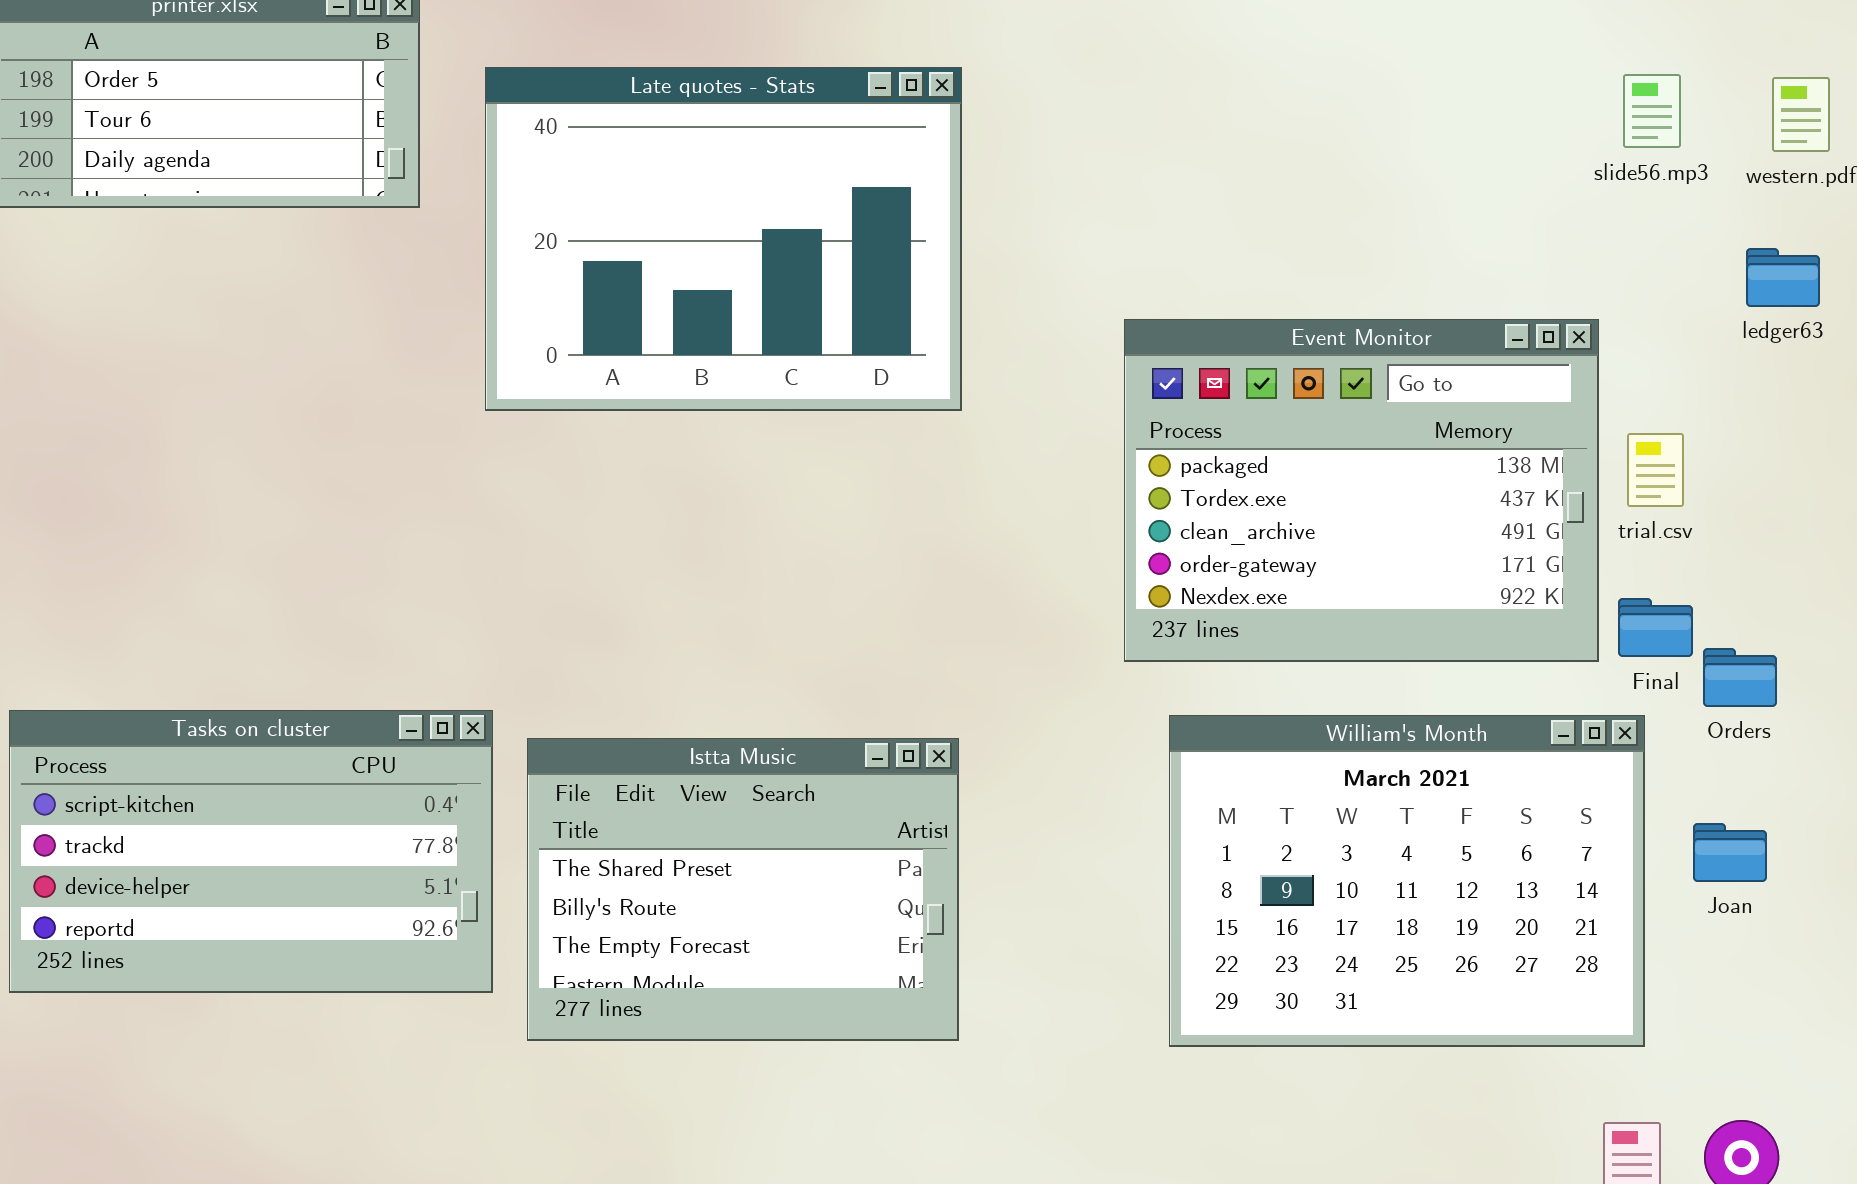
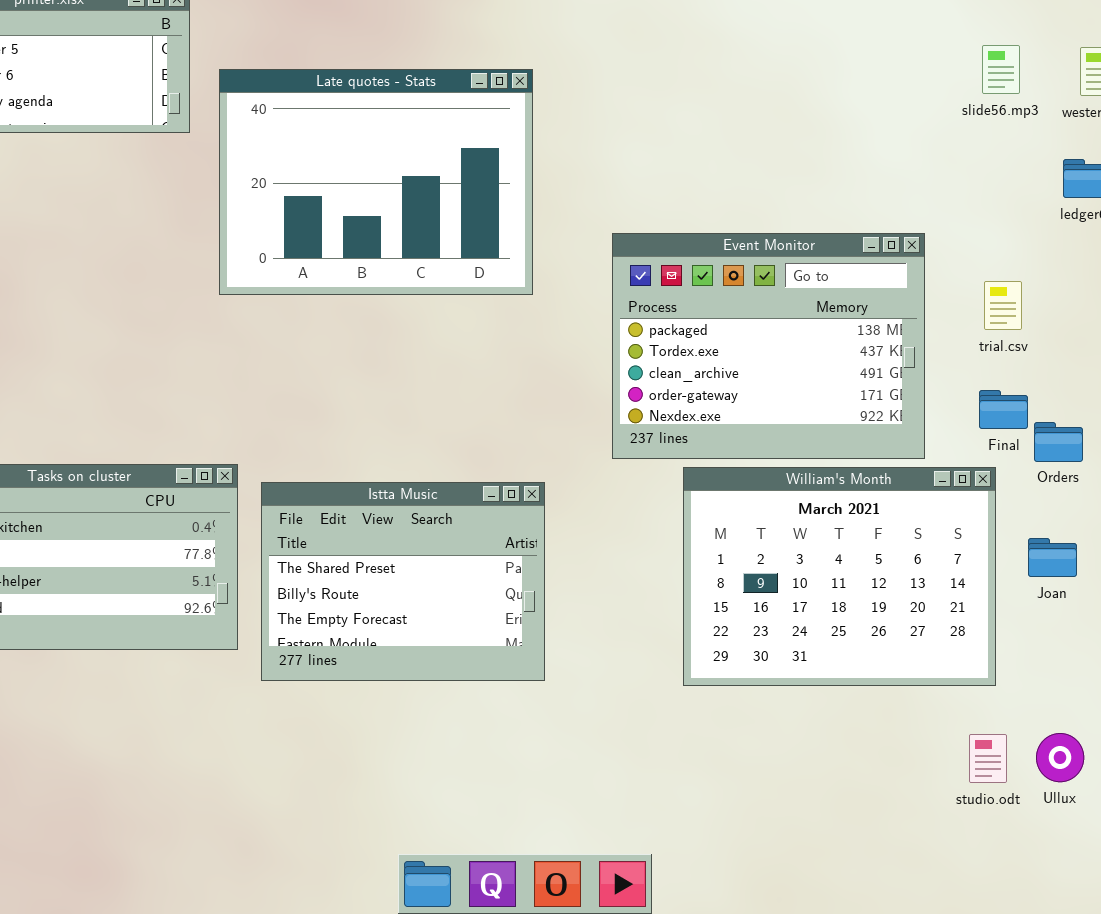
Late quotes - Stats: [485,67,962,411] -> [219,69,533,295], moved
Event Monitor: [1124,319,1599,662] -> [612,233,925,459], moved

